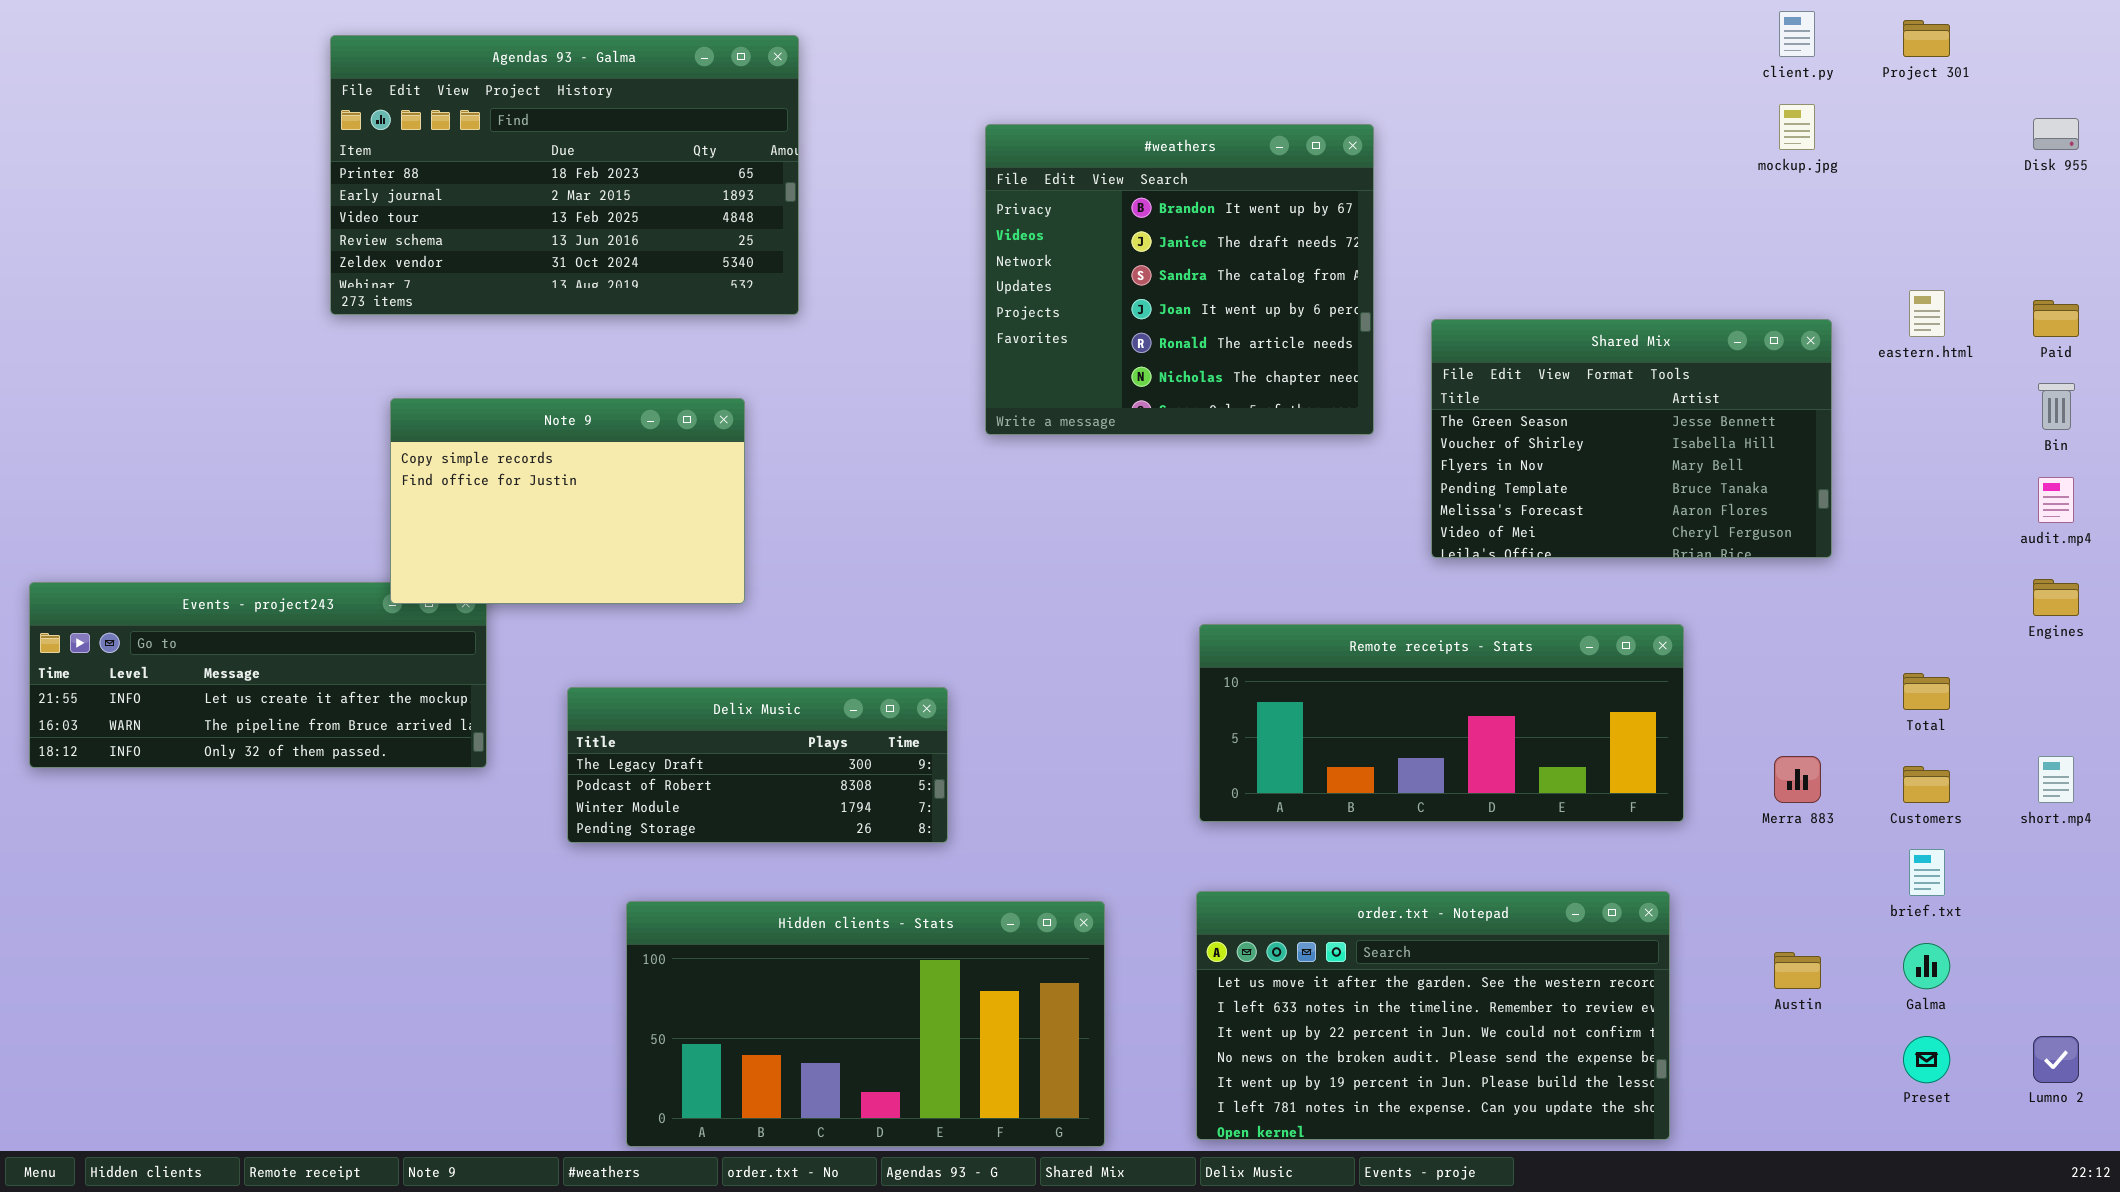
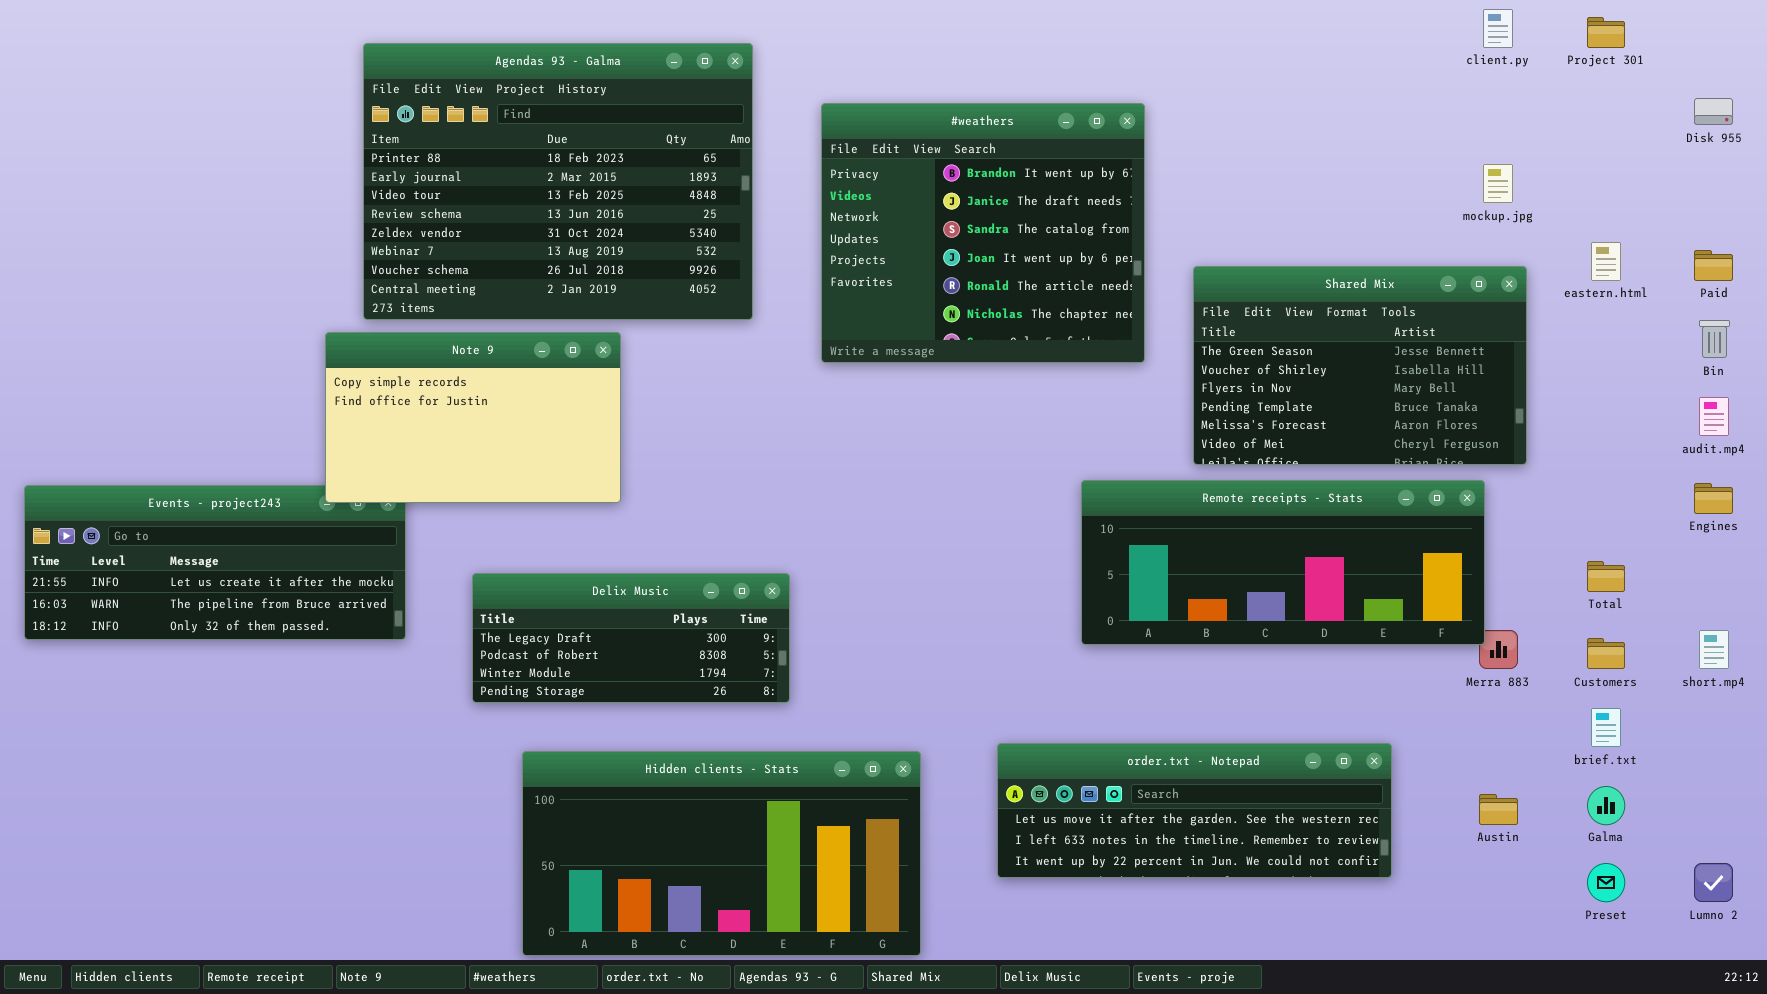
Agendas 93 - Galma: [330,35,799,315] -> [363,43,753,320], moved, resized
mockup.jpg: [1779,104,1815,150] -> [1483,164,1513,203], moved
Remote receipts - Stats: [1199,624,1684,822] -> [1081,480,1485,645], moved
order.txt - Notepad: [1196,891,1670,1140] -> [997,743,1392,878], resized

